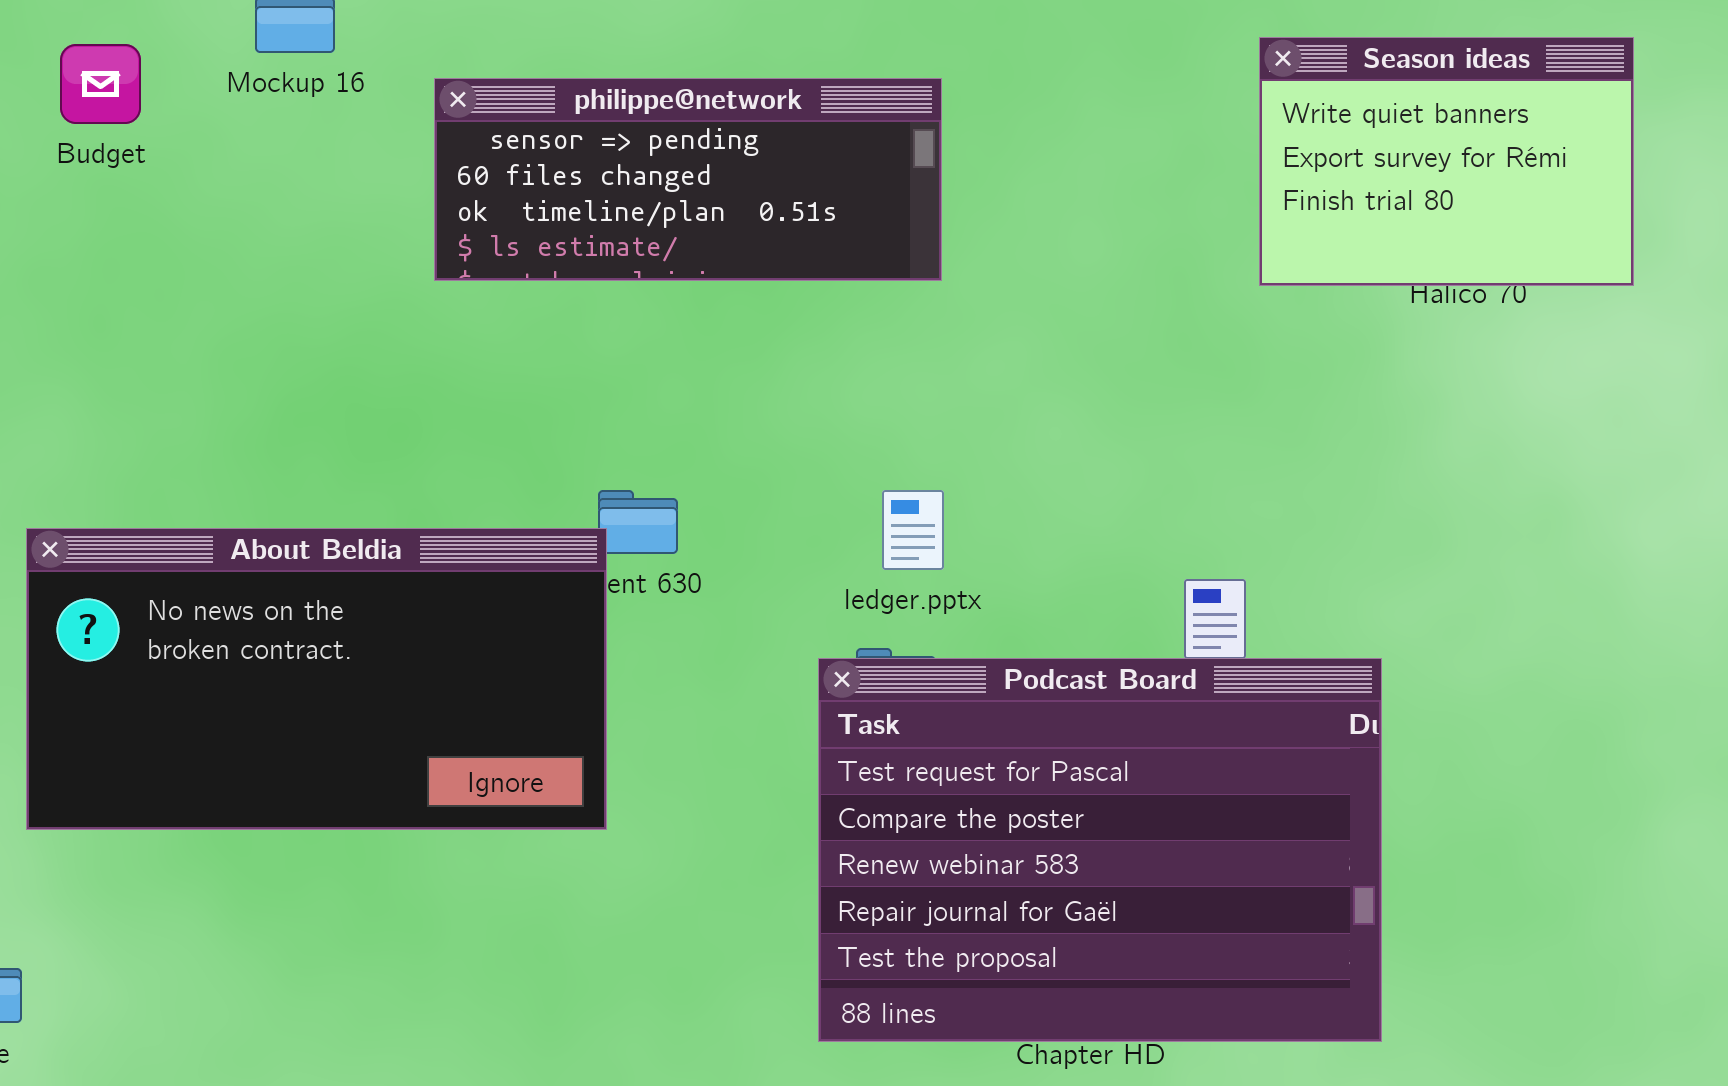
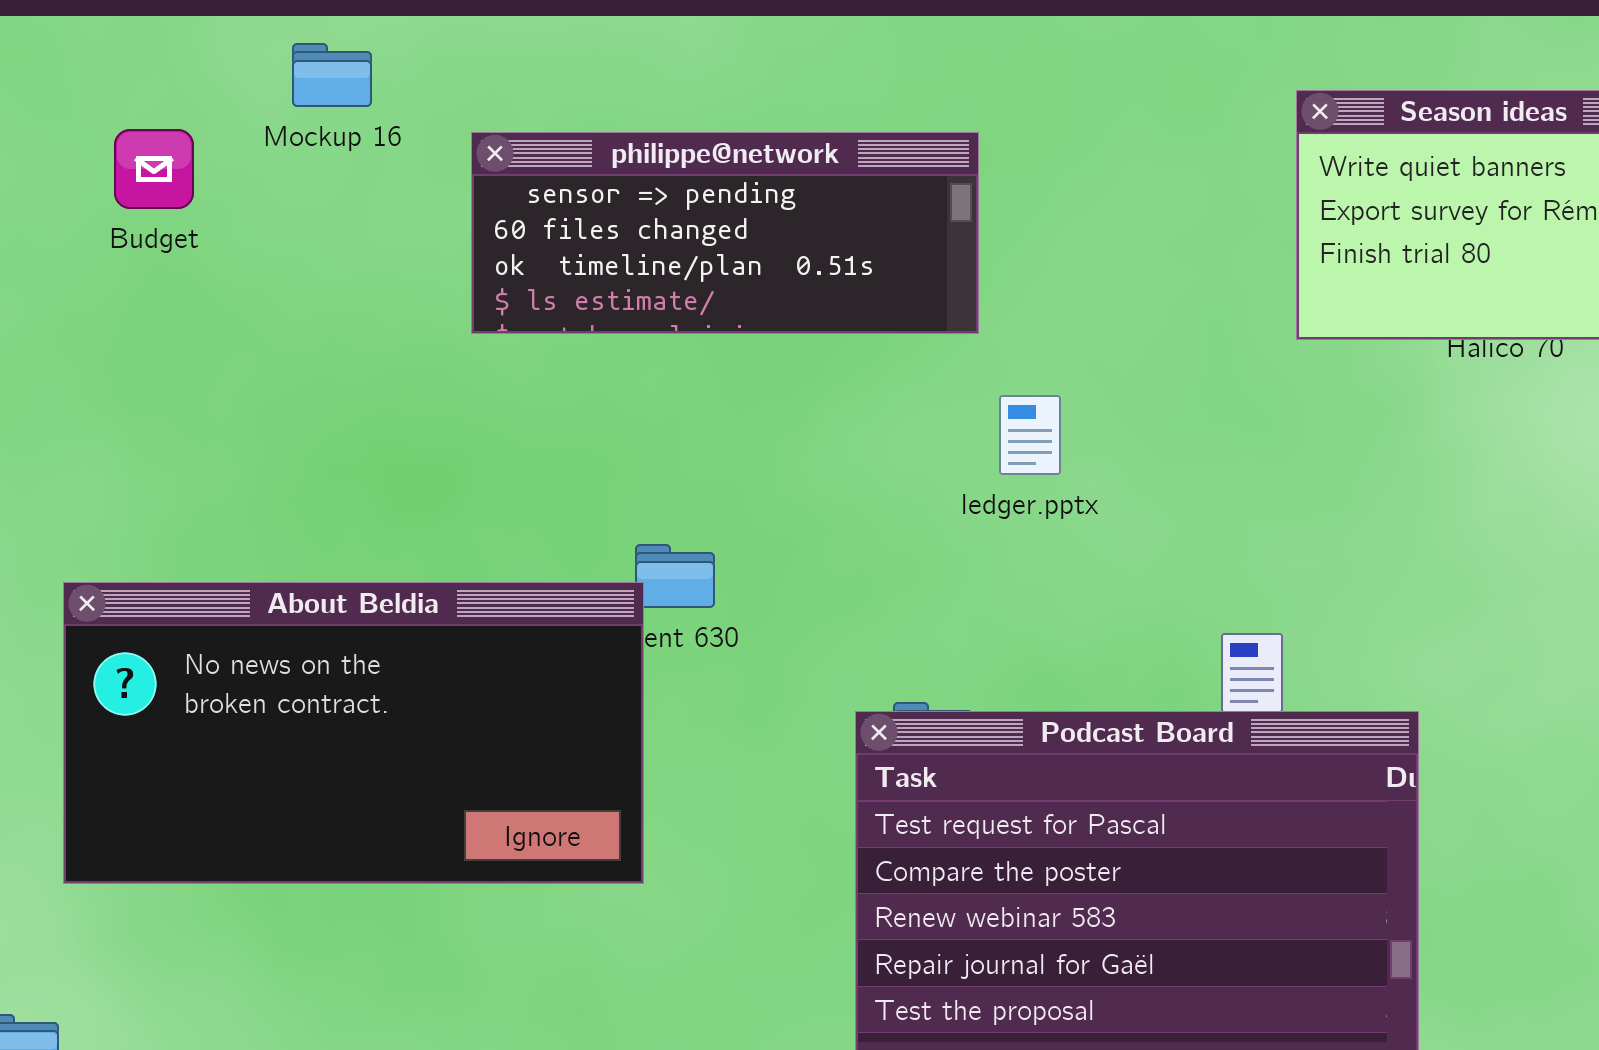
Budget: [60,44,141,124] -> [114,129,194,209], moved
ledger.pptx: [882,490,944,570] -> [999,395,1061,475], moved

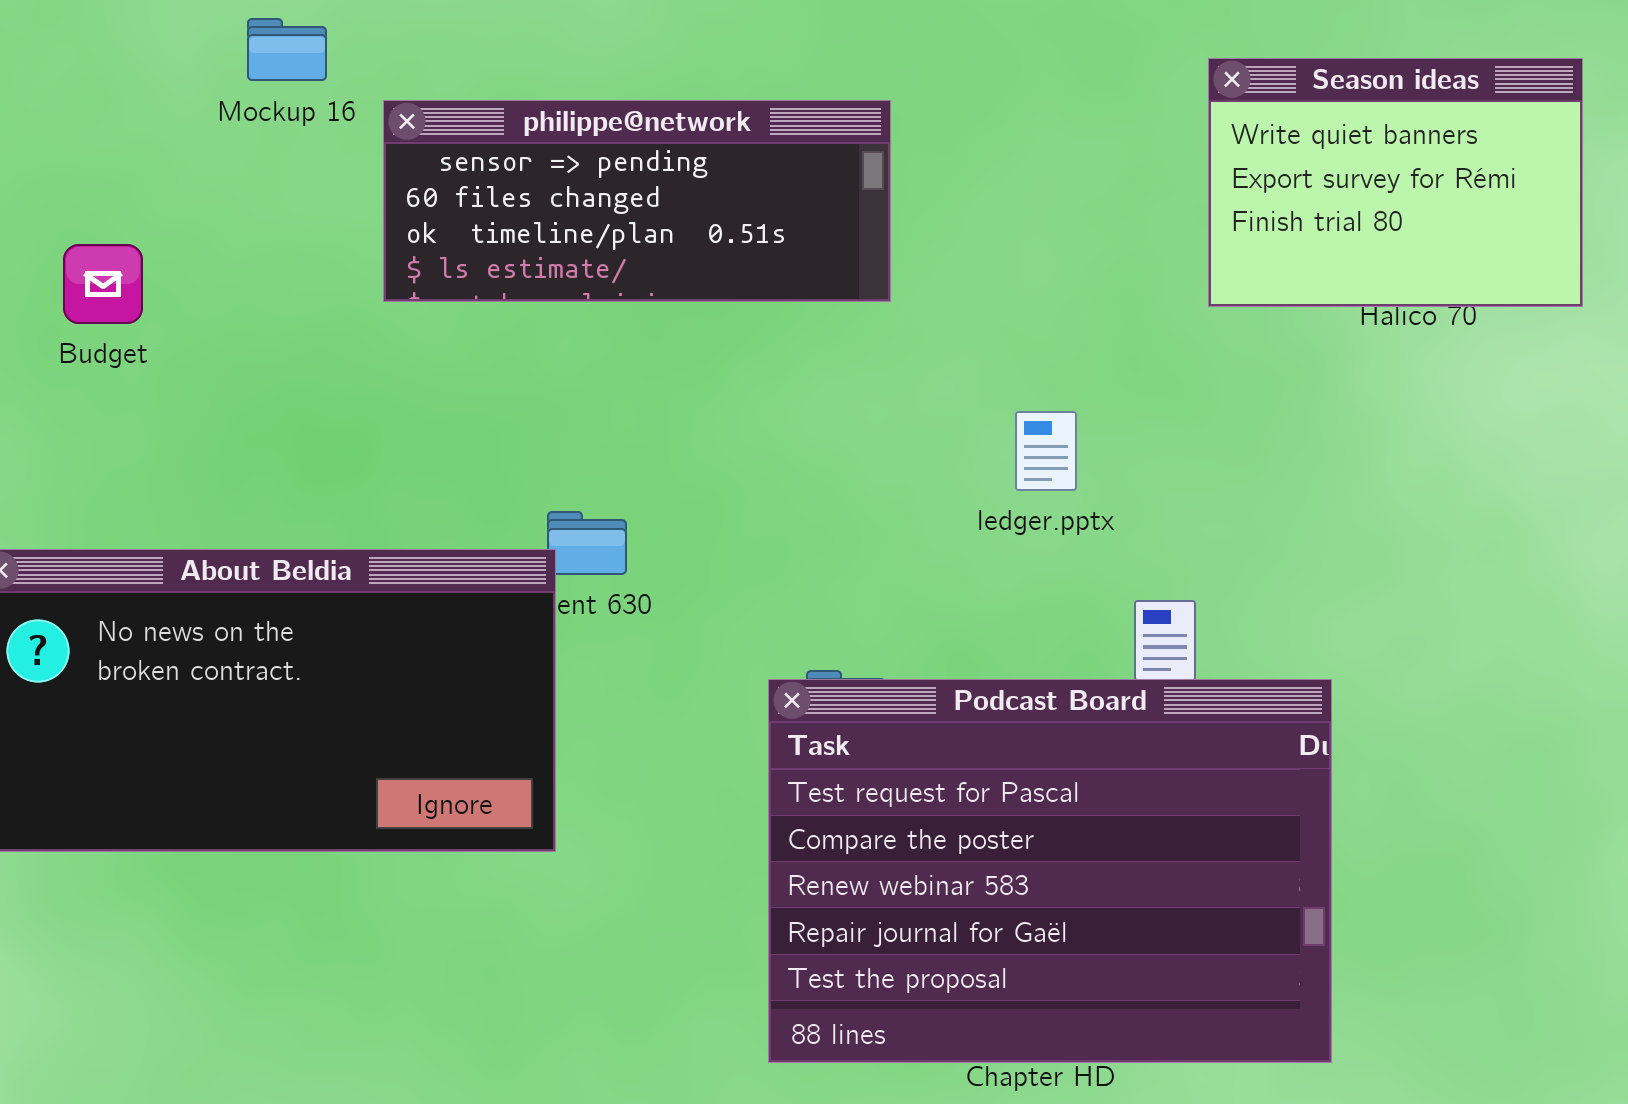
Mockup 16: [292,43,372,107] -> [247,18,327,81], moved
Budget: [114,129,194,209] -> [63,244,143,324], moved
ledger.pptx: [999,395,1061,475] -> [1015,411,1077,491], moved

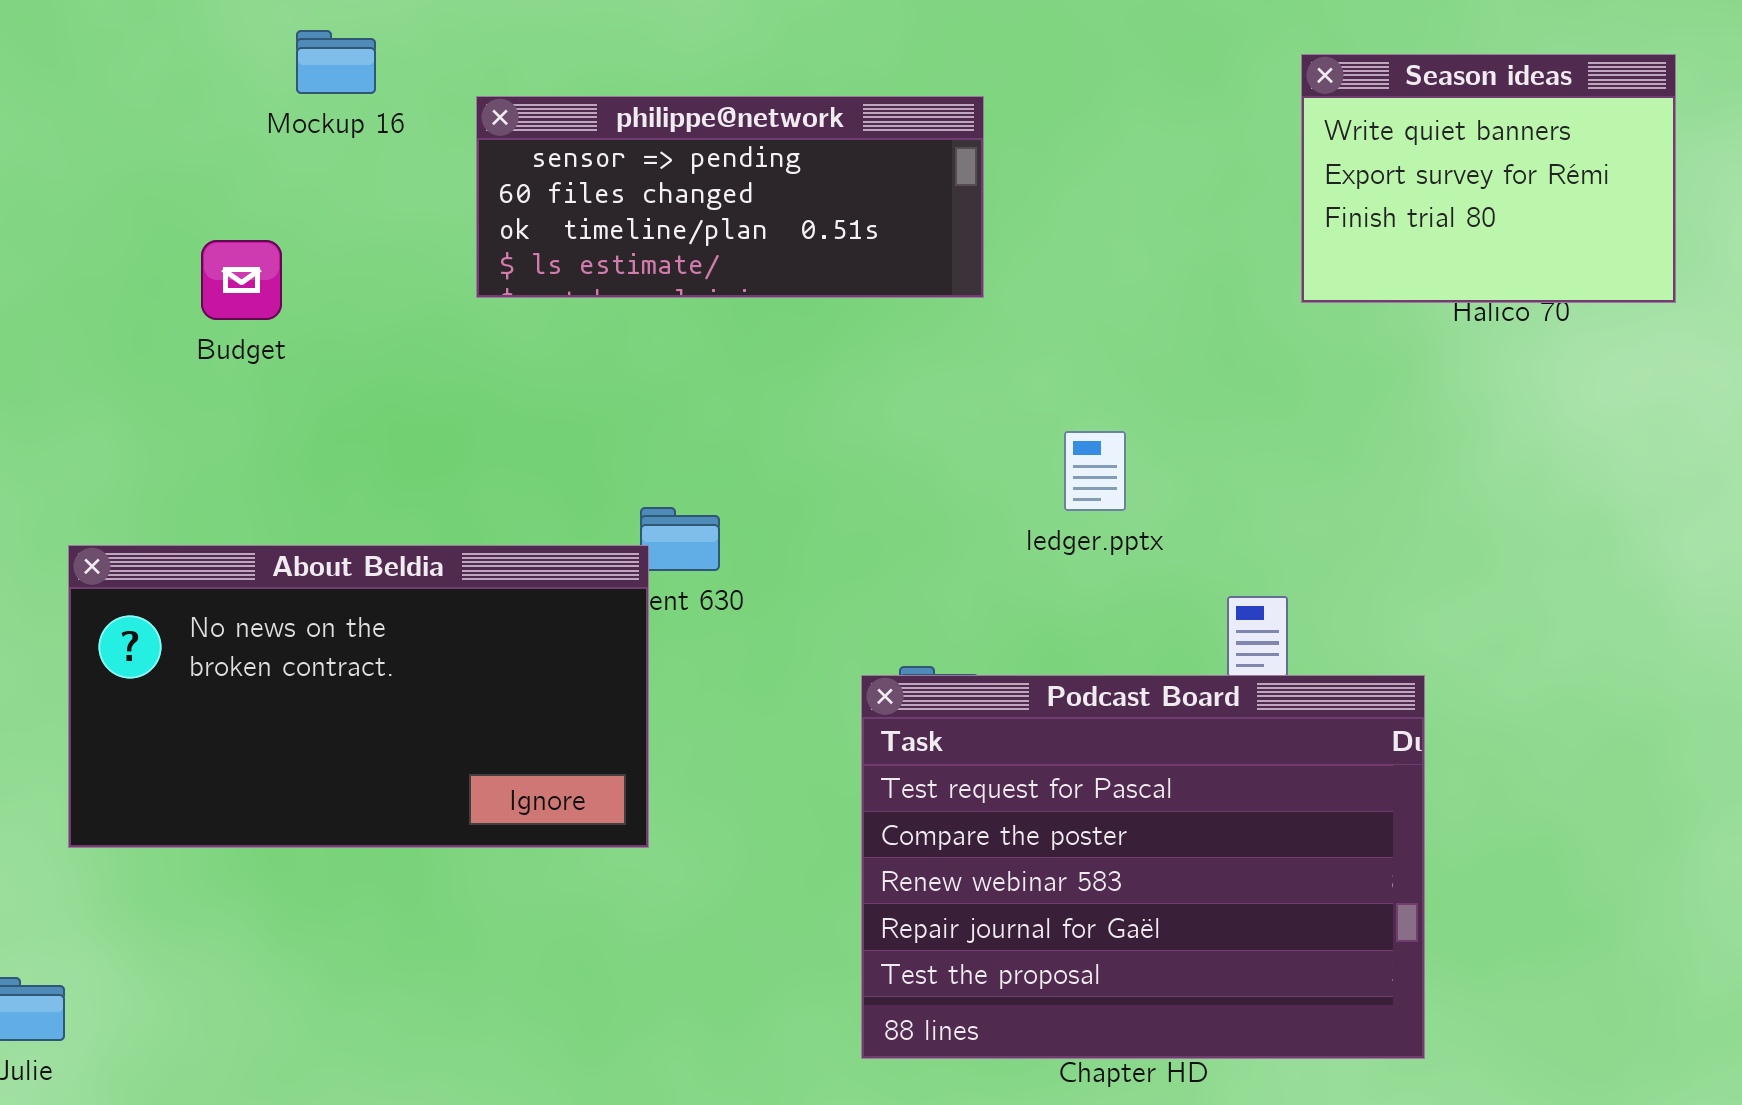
Mockup 16: [247,18,327,81] -> [296,30,376,94], moved
Budget: [63,244,143,324] -> [201,240,282,320], moved
ledger.pptx: [1015,411,1077,491] -> [1064,431,1126,511], moved

